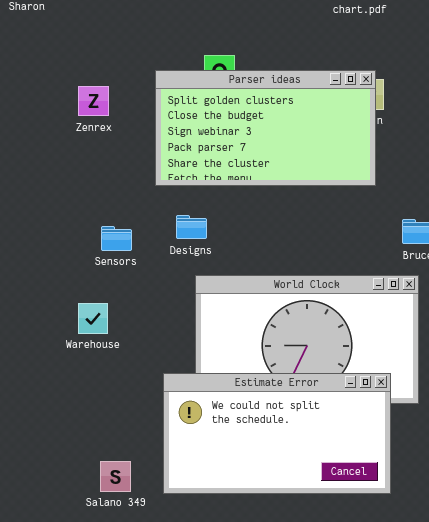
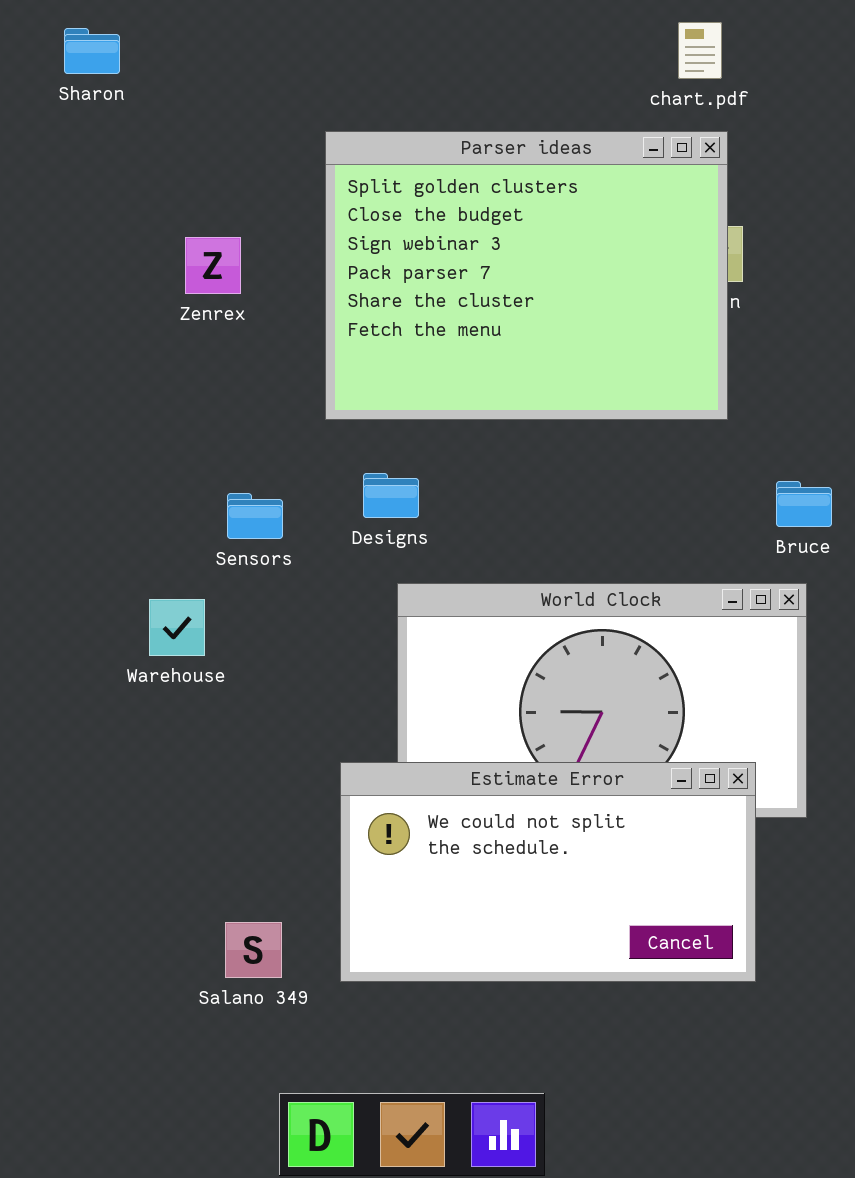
Parser ideas: [155,70,376,186] -> [325,131,728,420], resized
Warehouse: [78,303,108,334] -> [149,599,205,656], moved

